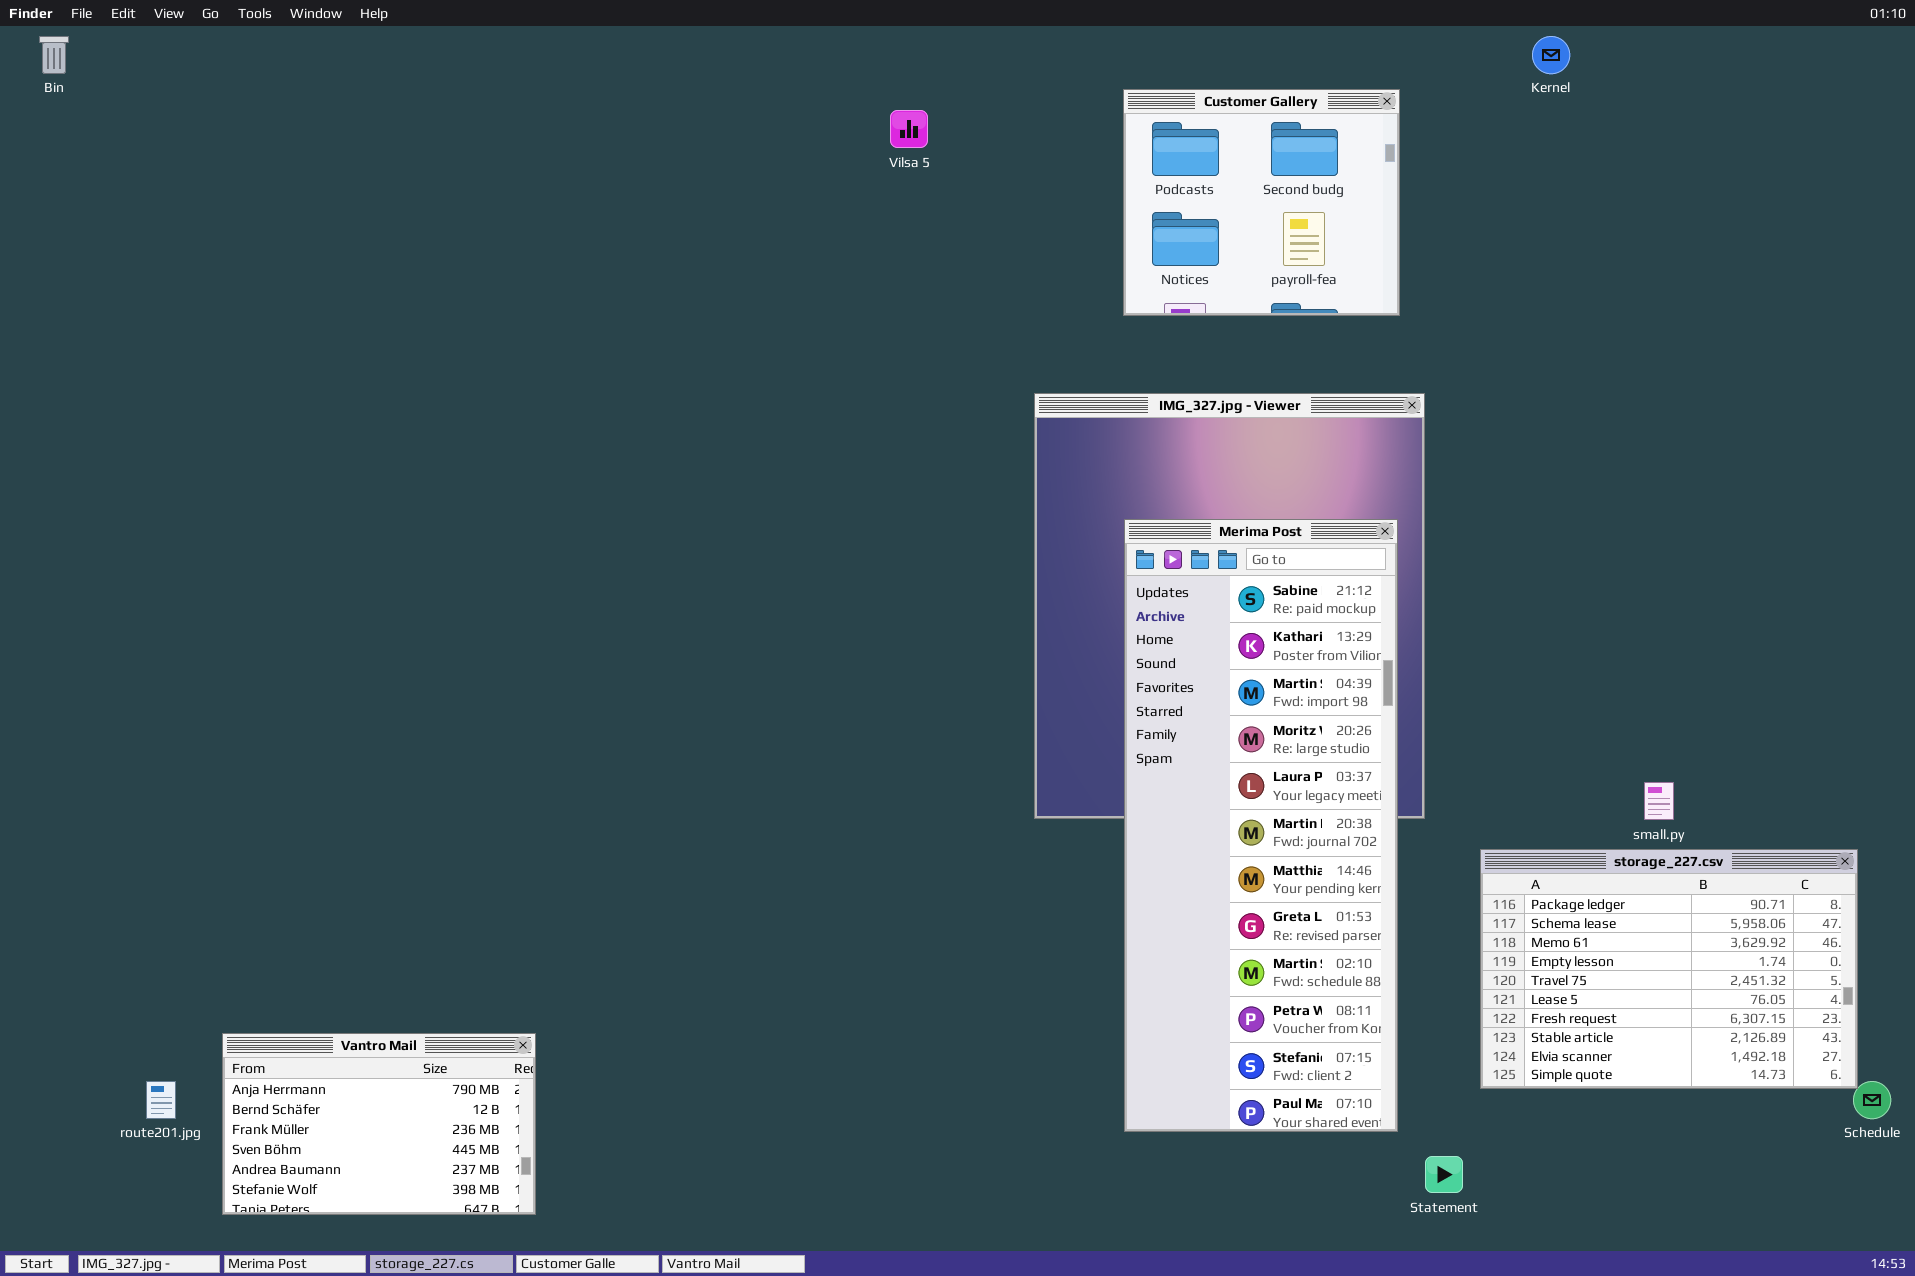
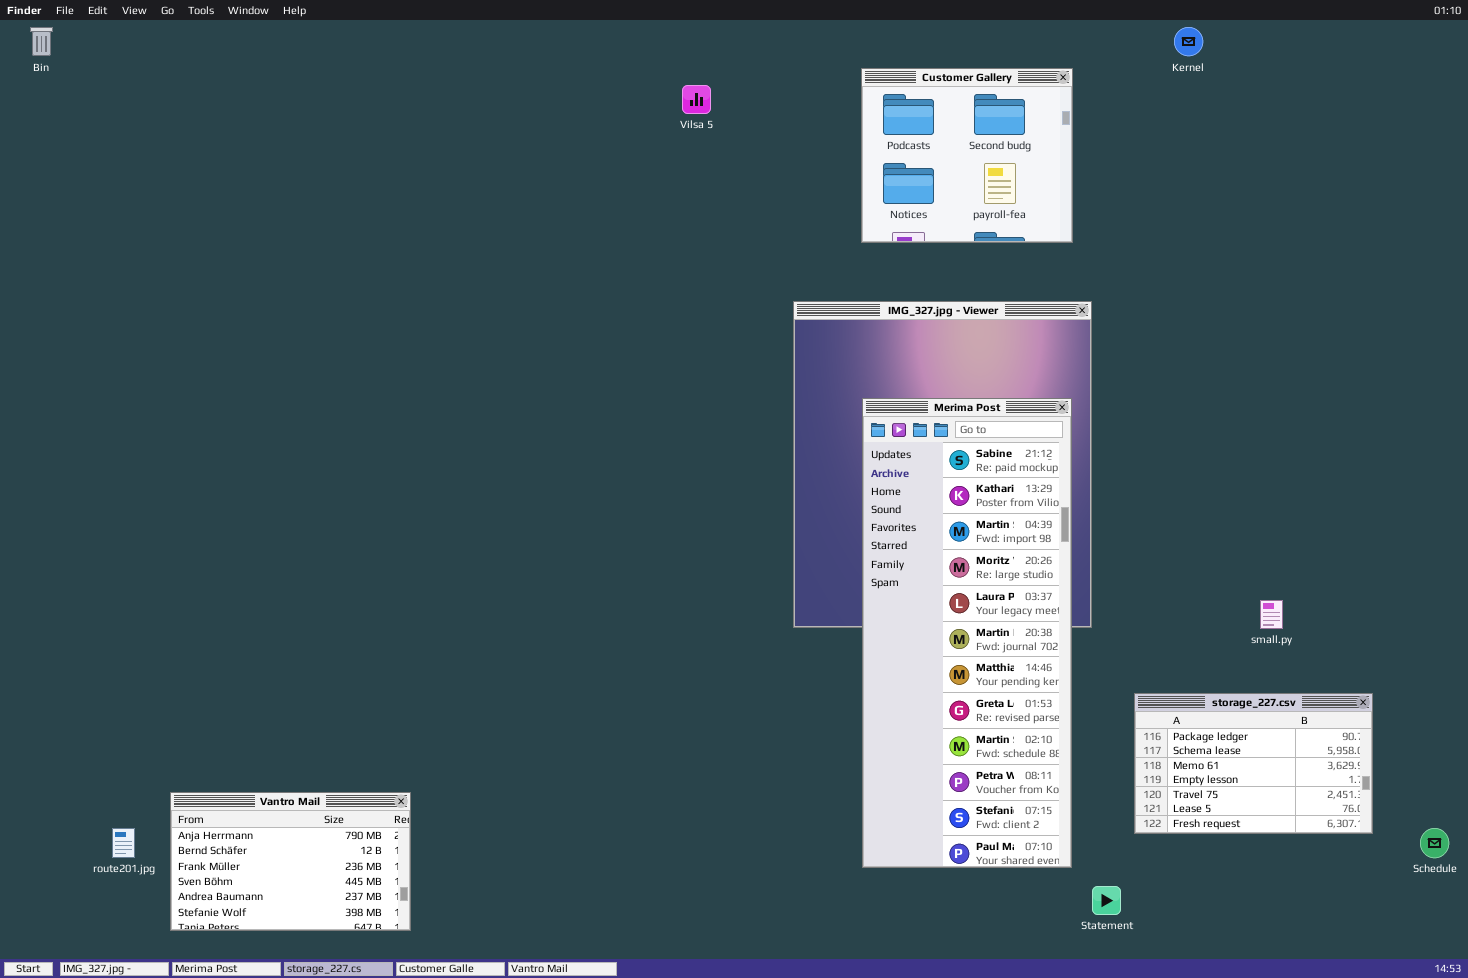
storage_227.csv: [1480,849,1858,1089] -> [1134,693,1373,834], resized

